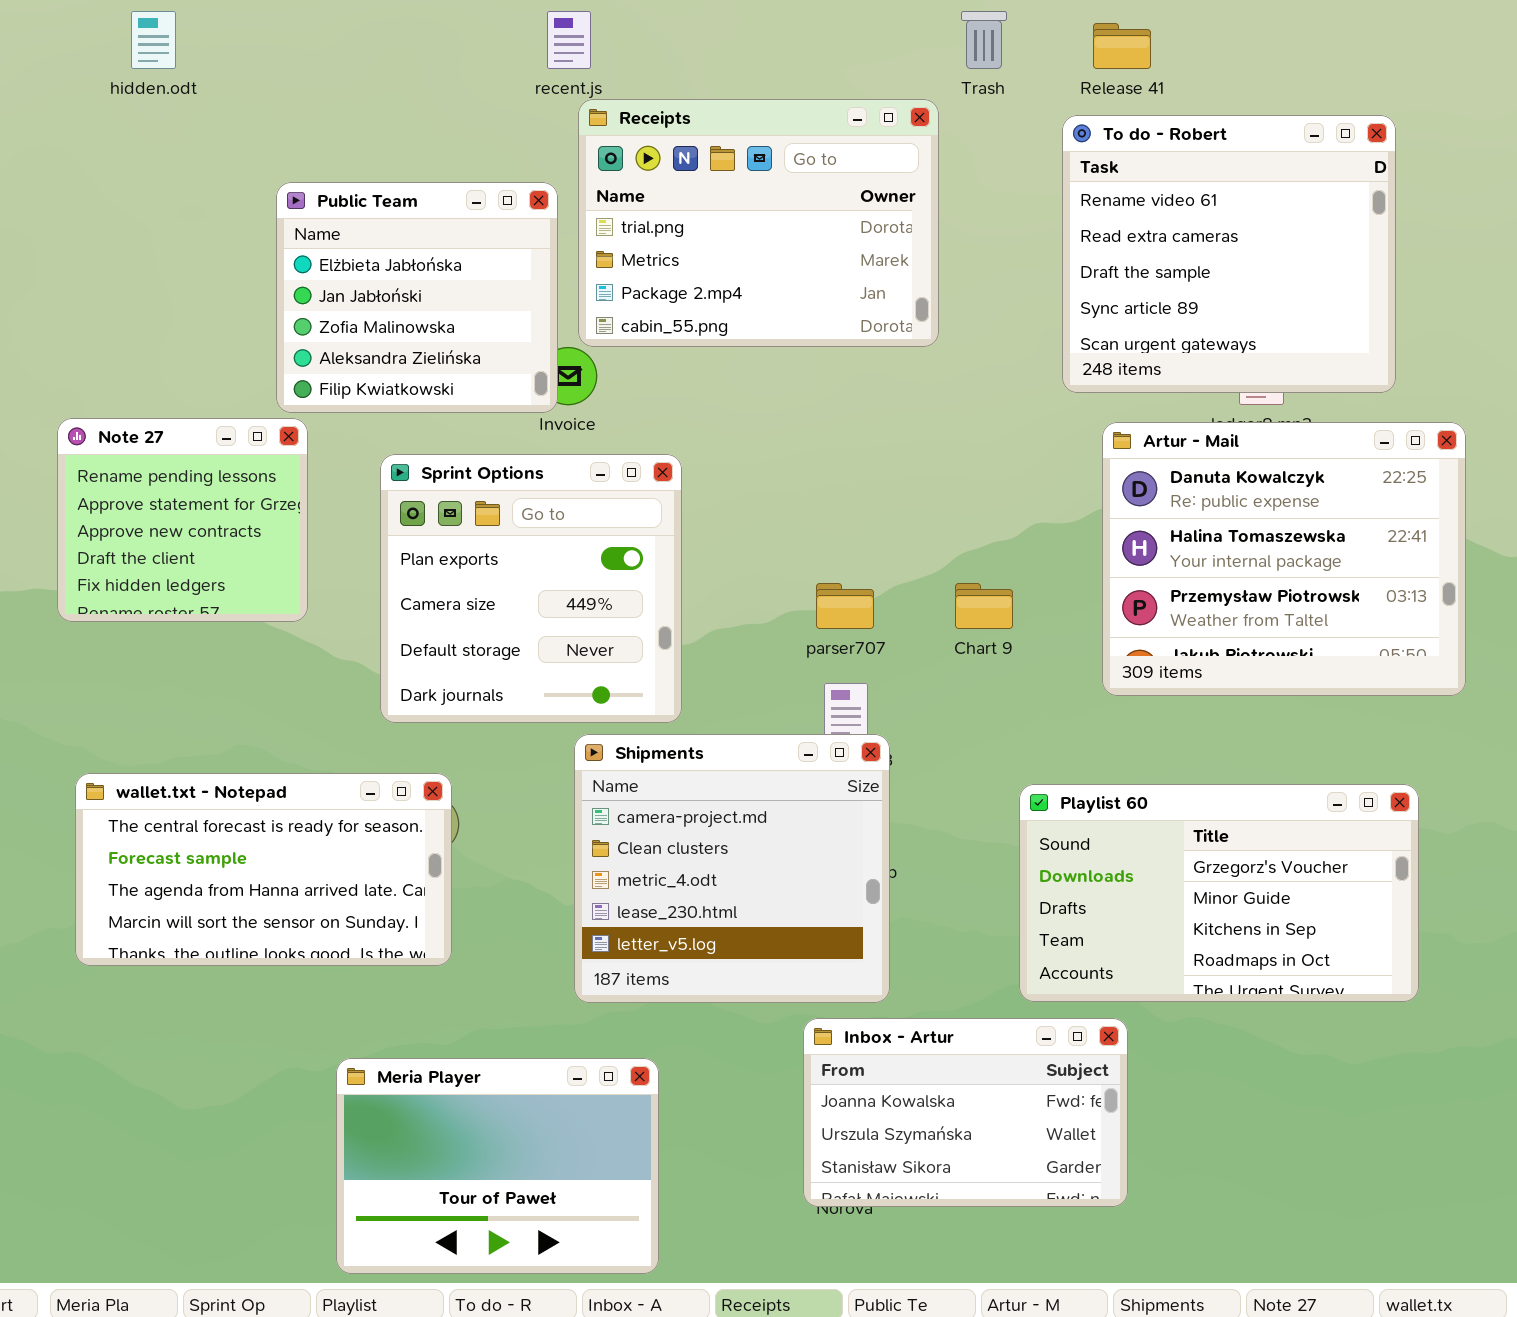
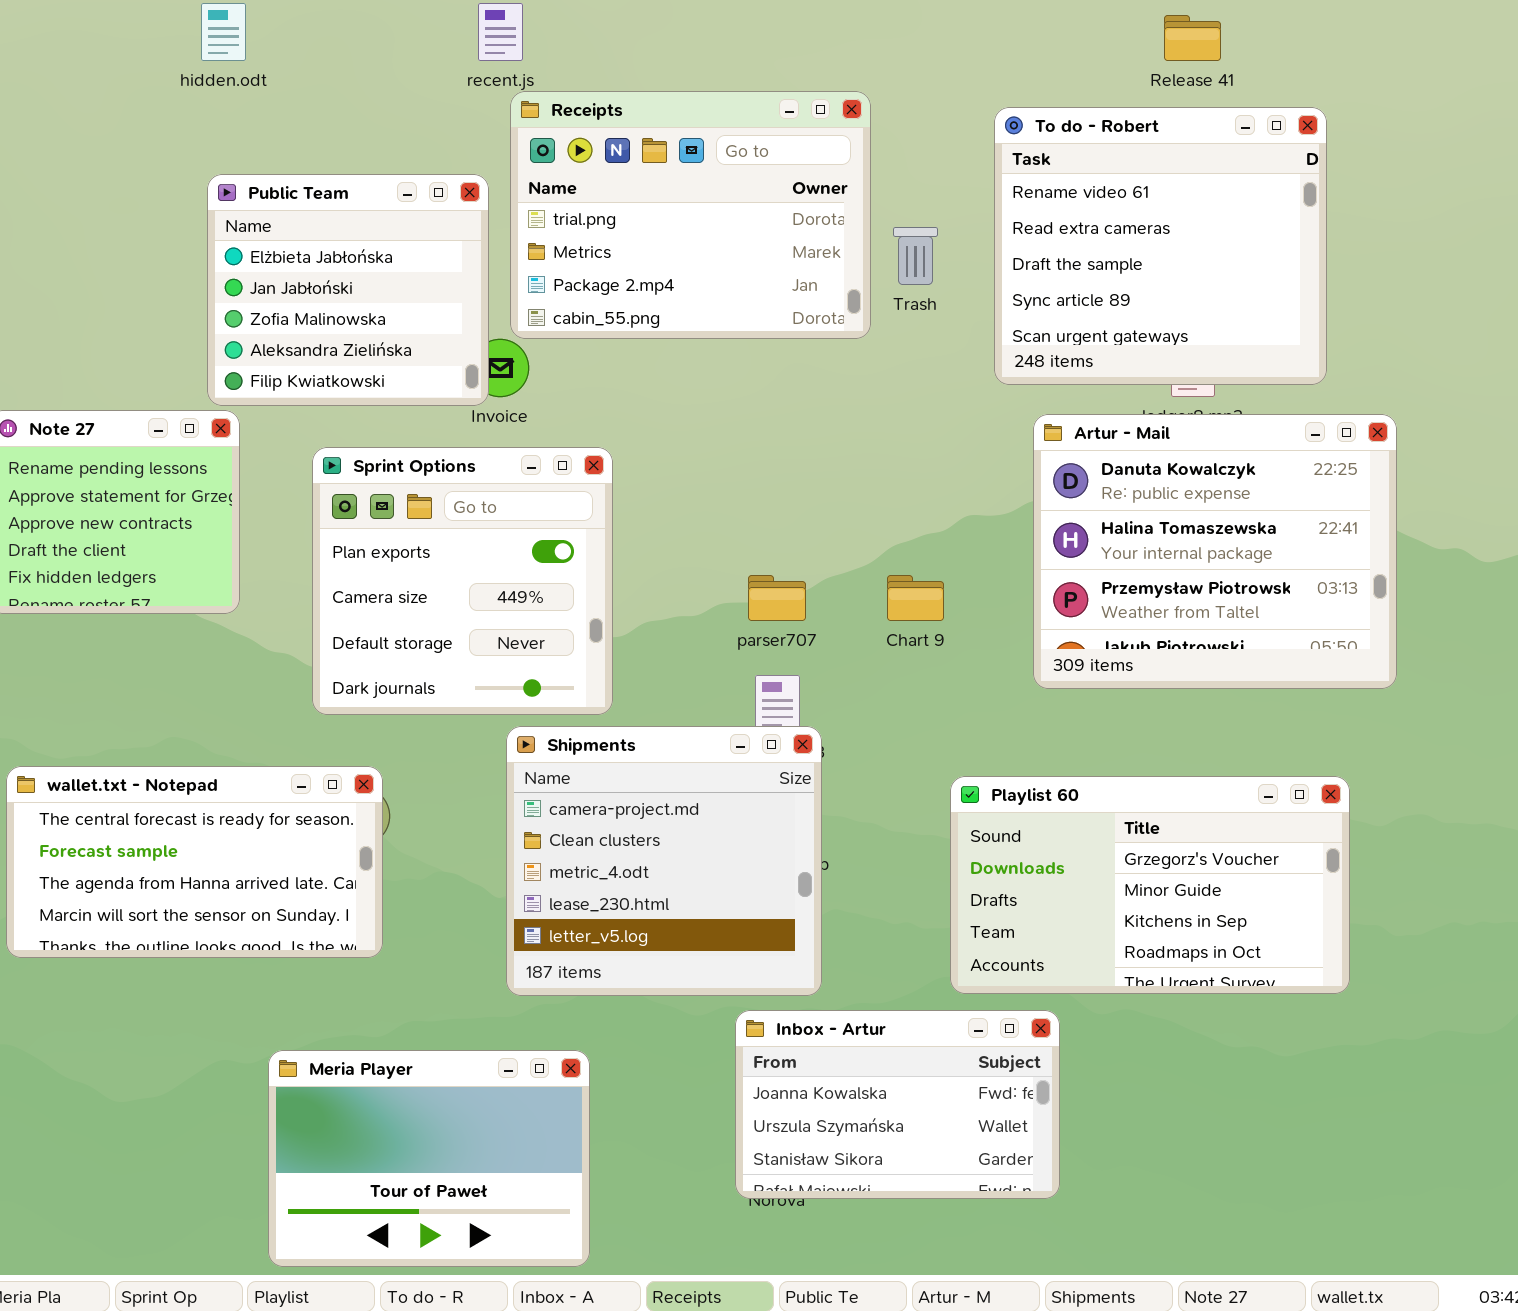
hidden.odt: [131,11,176,69] -> [201,3,246,61], moved
Trash: [961,11,1007,69] -> [893,227,938,285], moved
Release 41: [1093,23,1151,69] -> [1164,15,1221,61], moved

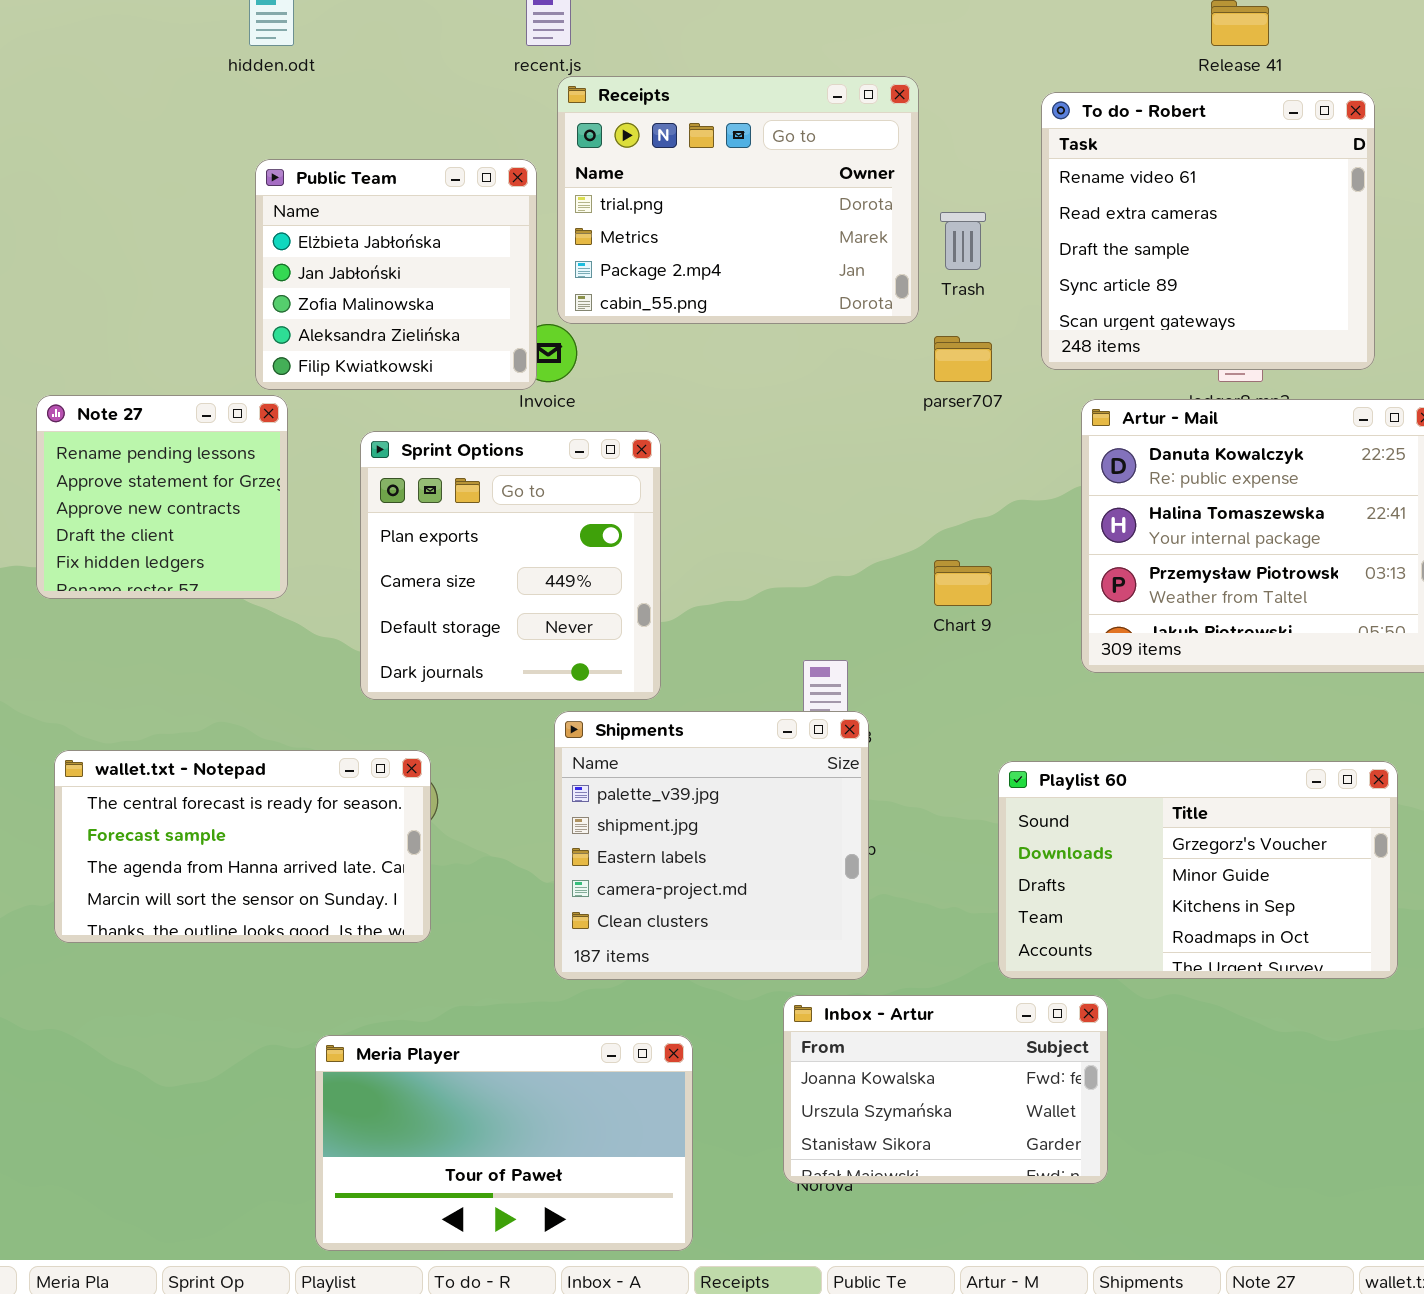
parser707: [748,575,806,621] -> [934,336,992,382], moved
Shipments: [506,726,822,996] -> [554,711,869,980], scrolled up 3 rows
Meria Player: [268,1050,590,1267] -> [315,1035,693,1251], resized

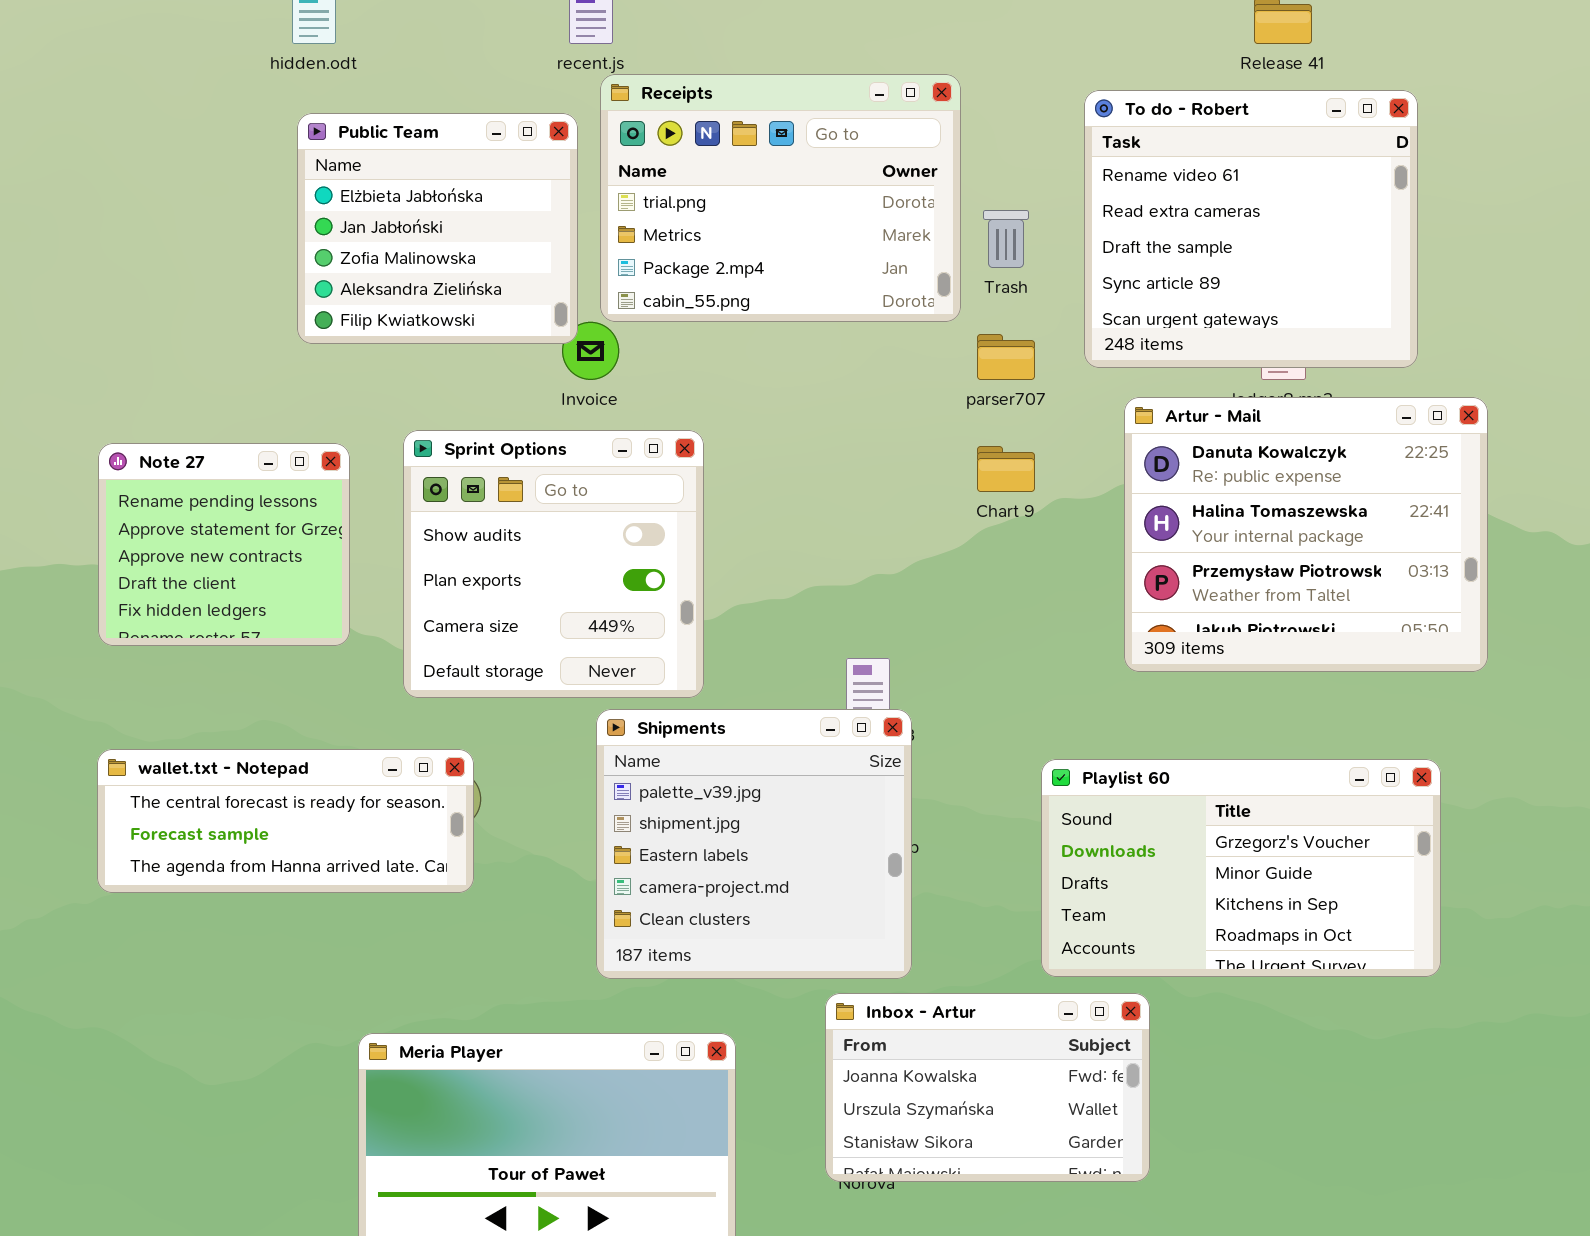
Public Team: [255,159,537,390] -> [297,113,578,344], moved
Note 27: [36,395,288,599] -> [98,443,350,646], moved
Sprint Options: [360,431,661,700] -> [403,430,704,698], scrolled up 1 row
Chart 9: [934,560,992,606] -> [977,446,1035,492], moved
wallet.txt - Notepad: [54,750,431,943] -> [97,749,474,893], resized

